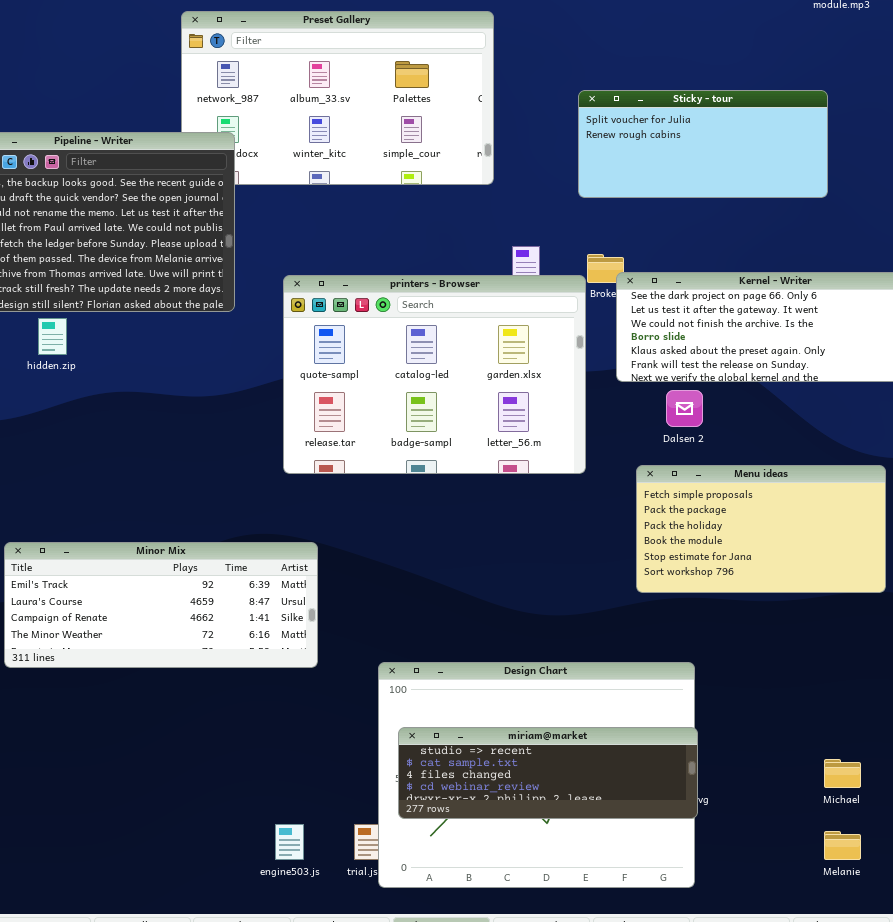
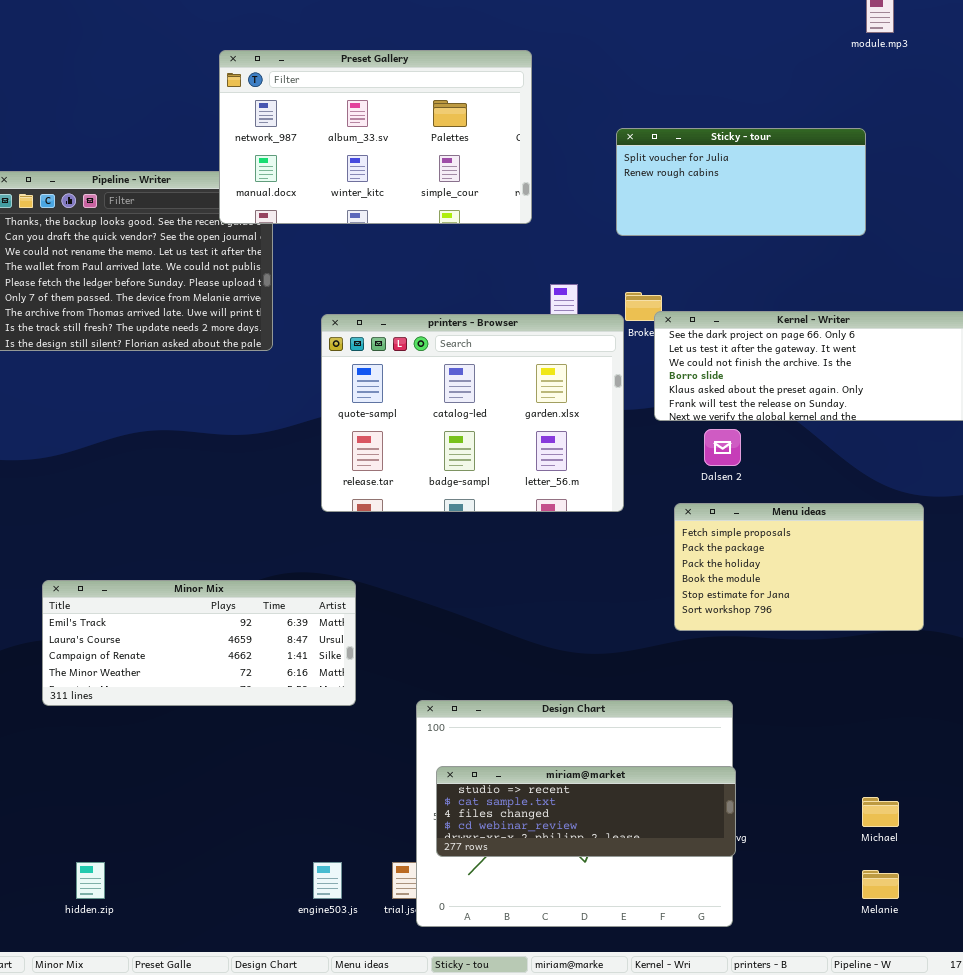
Preset Gallery: [181,11,494,185] -> [219,50,532,224], raised
hidden.zip: [38,318,67,355] -> [76,862,105,899], moved

